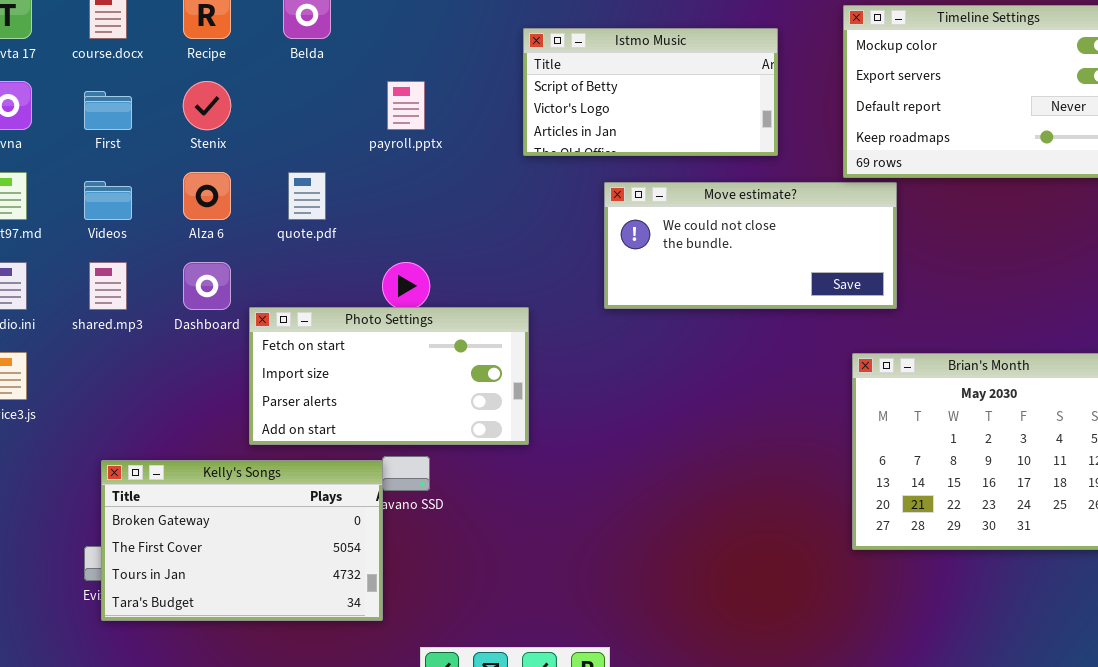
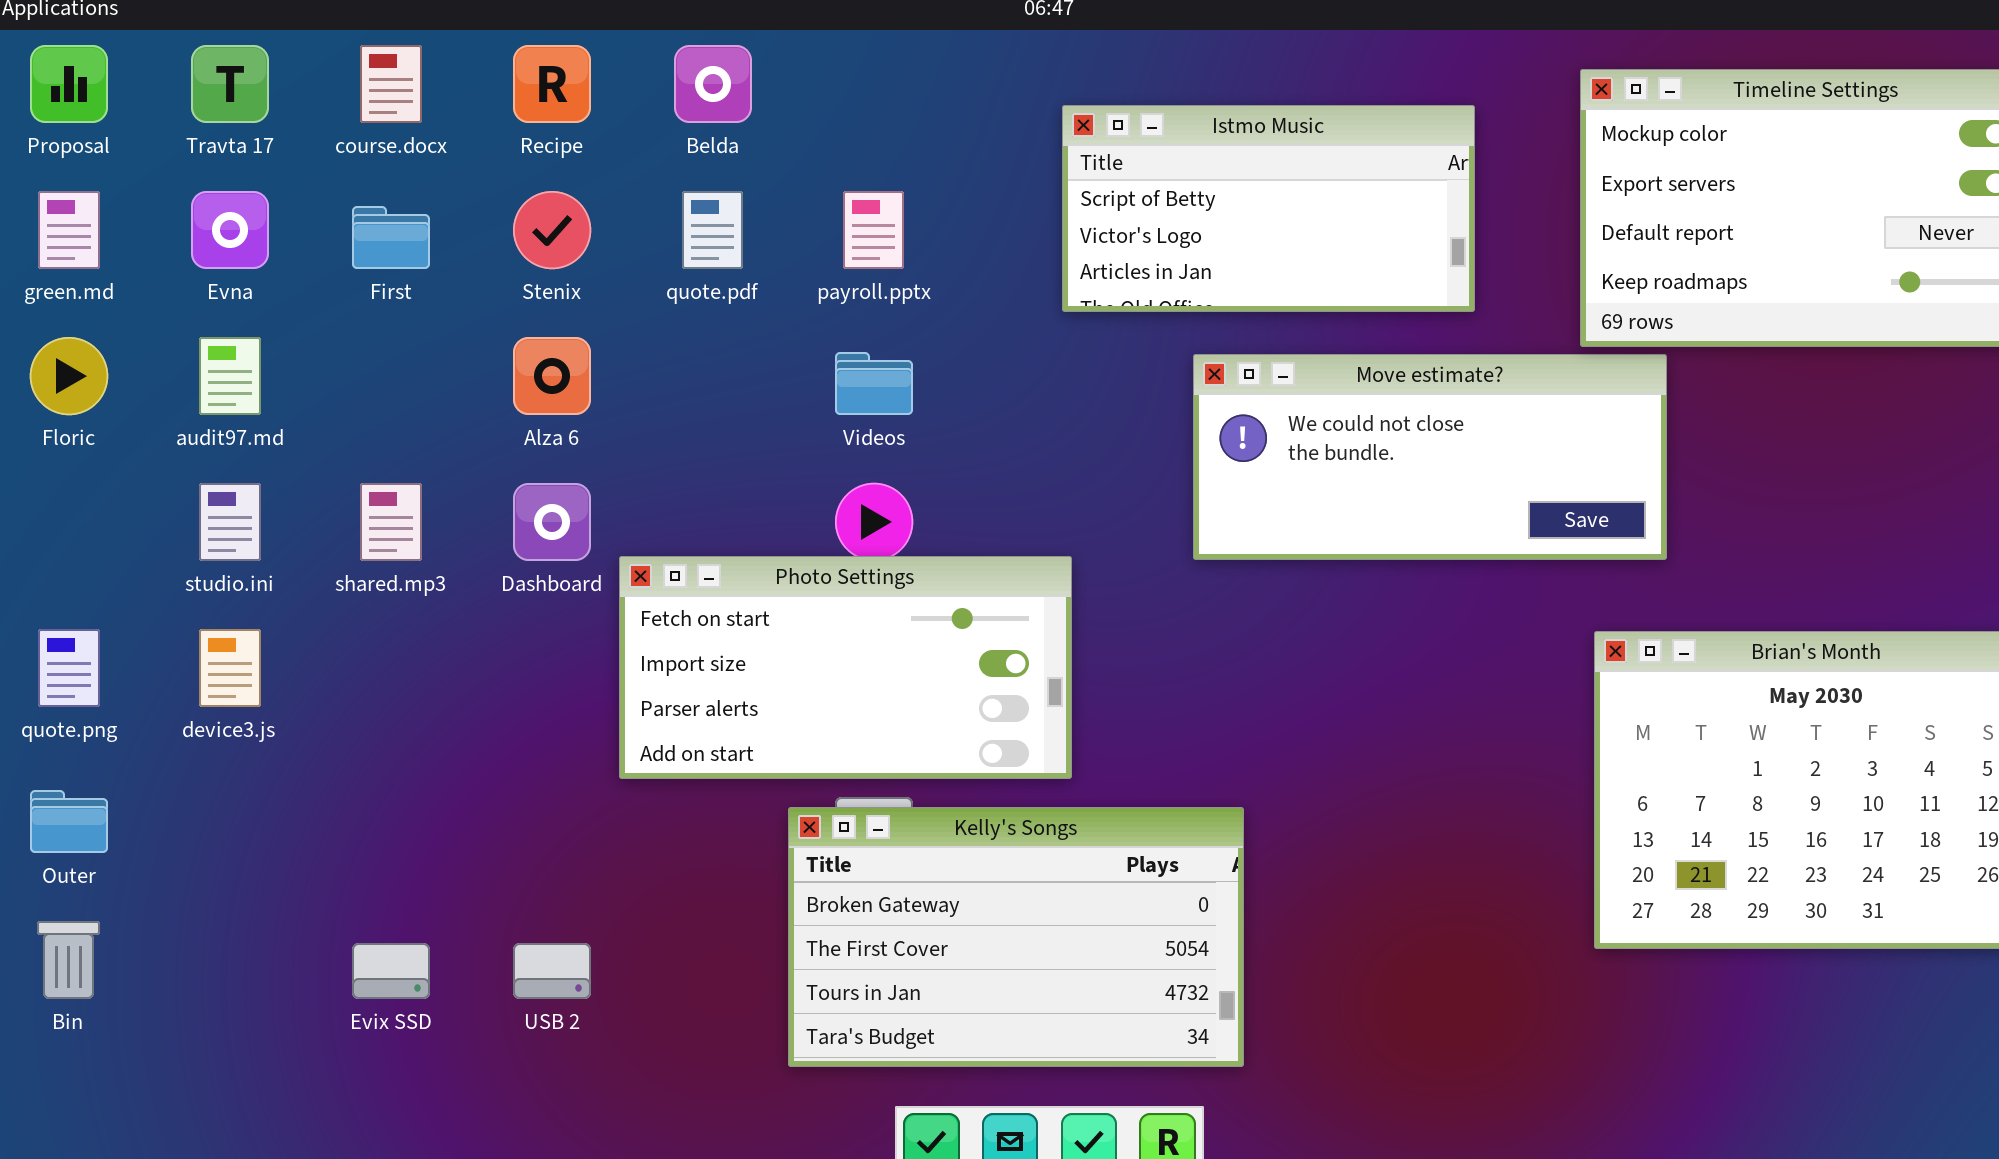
quote.pdf: [288,172,326,220] -> [682,191,743,269], moved
Videos: [84,181,132,220] -> [835,352,913,415], moved
Kelly's Songs: [101,460,383,621] -> [788,807,1244,1067], moved

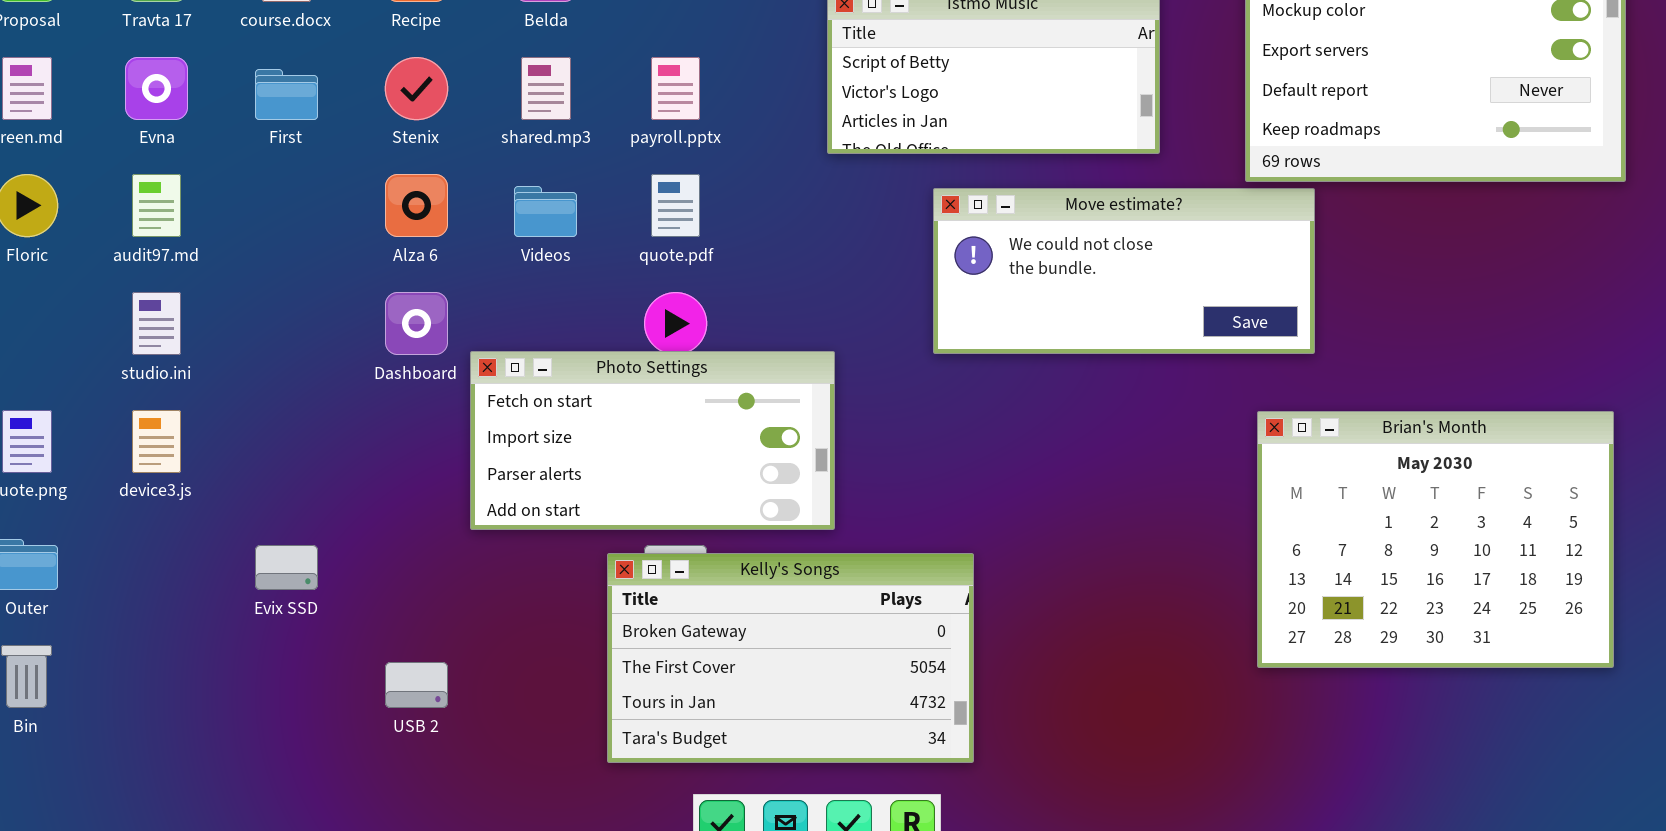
quote.pdf: [682,191,743,269] -> [651,174,700,237], moved
Videos: [835,352,913,415] -> [514,186,577,237], moved
shared.mp3: [360,483,422,561] -> [521,57,571,120], moved
Evix SSD: [352,943,430,999] -> [255,545,318,590], moved

